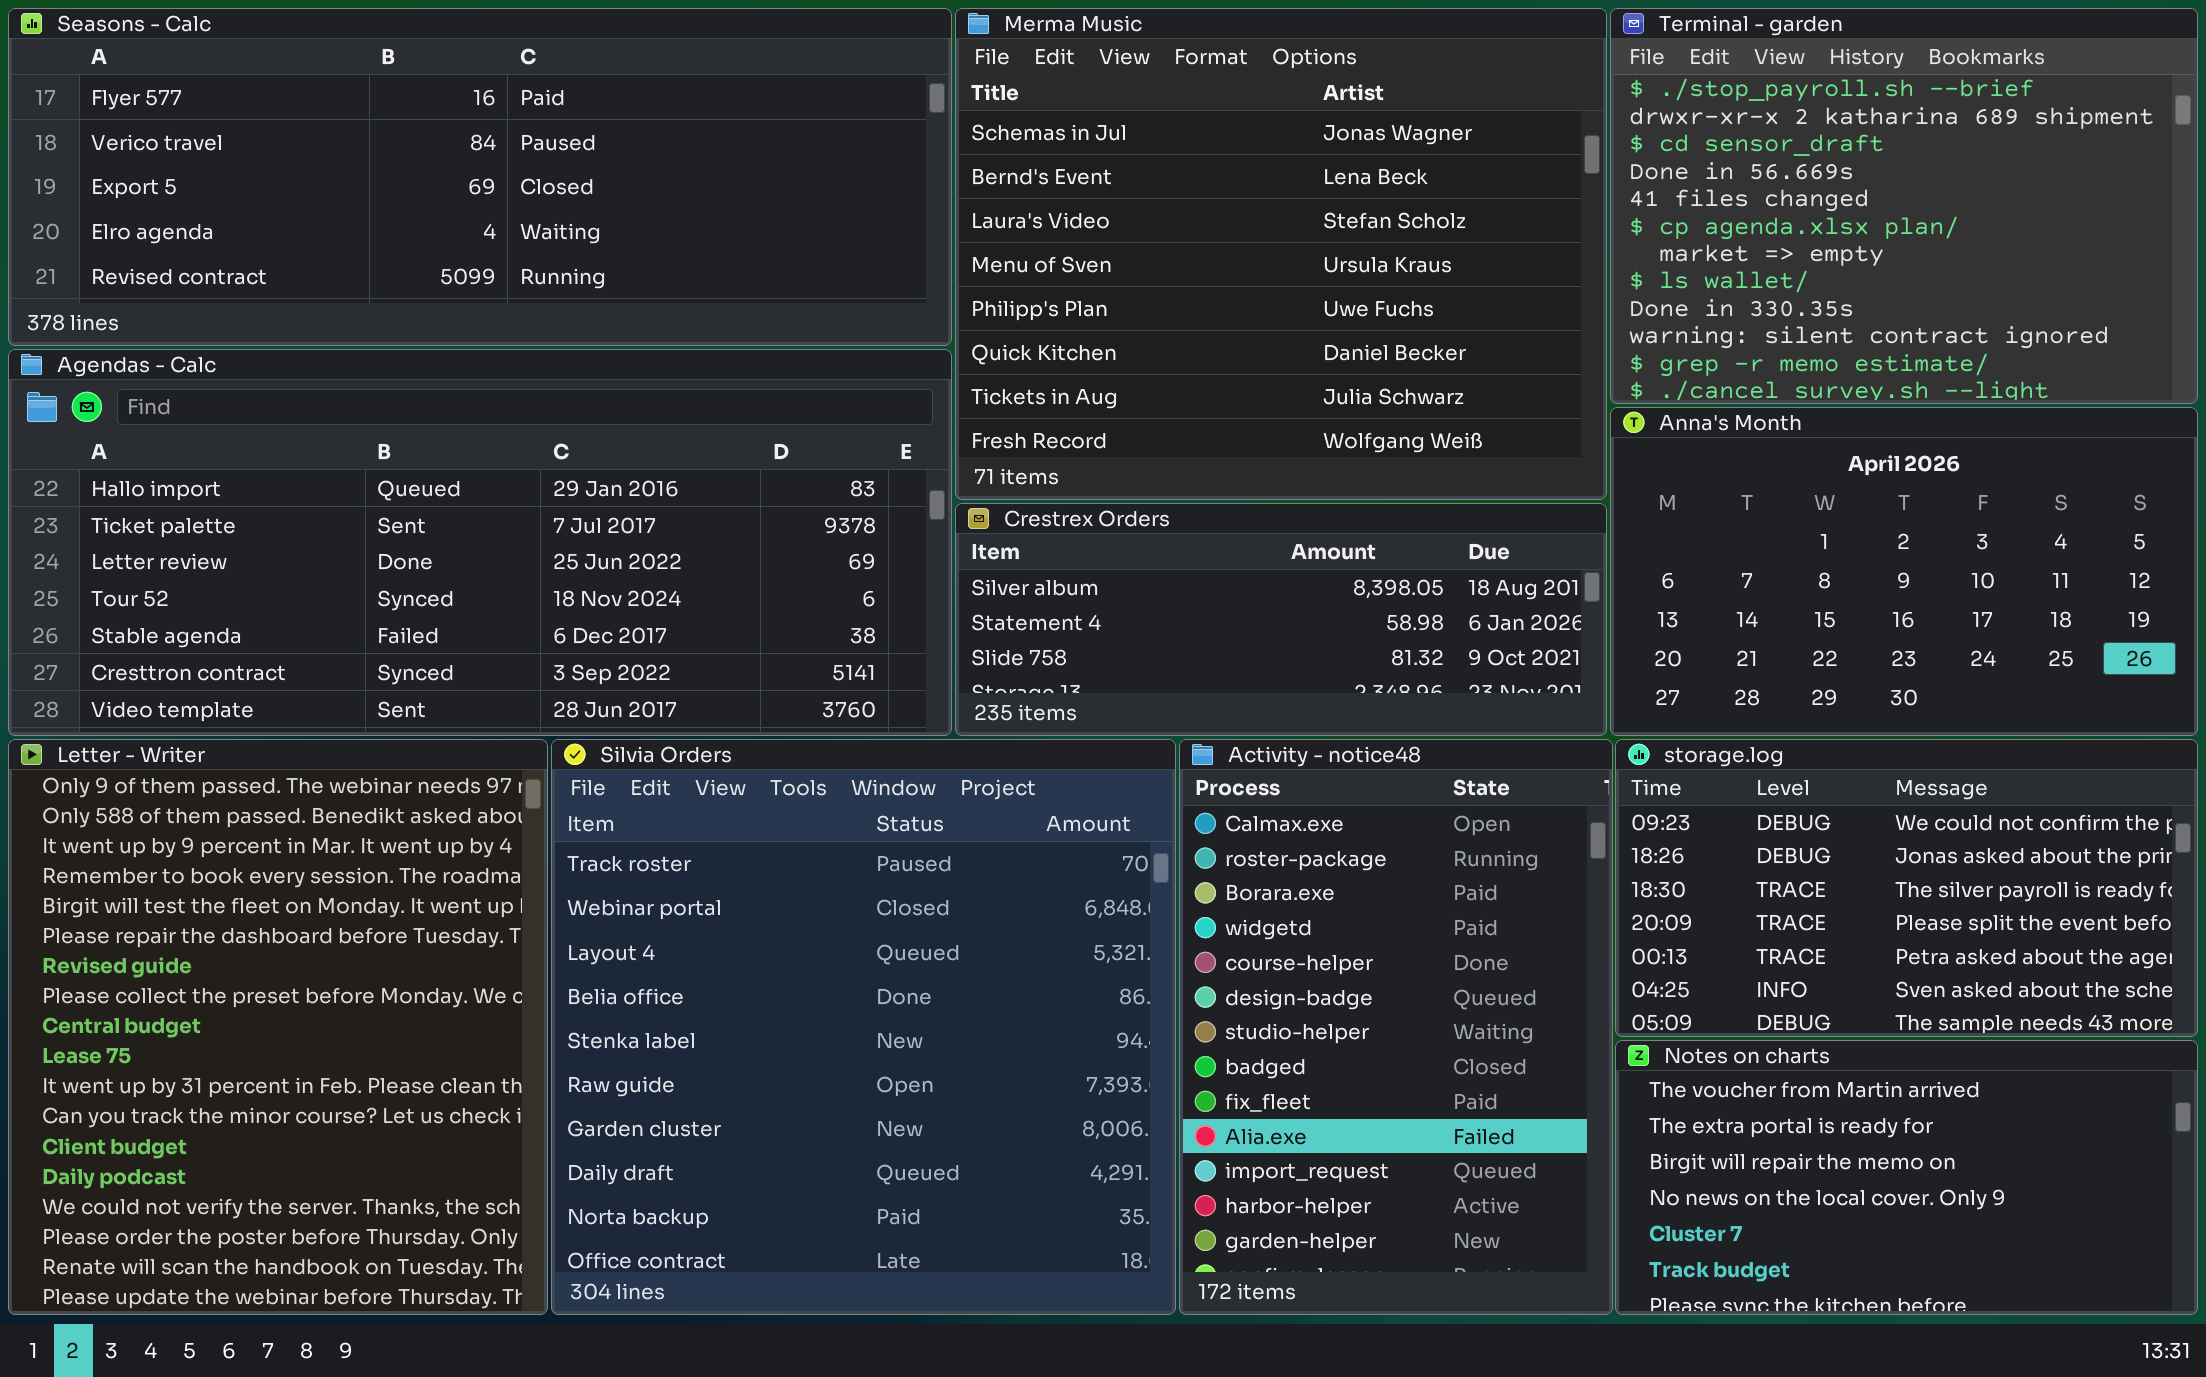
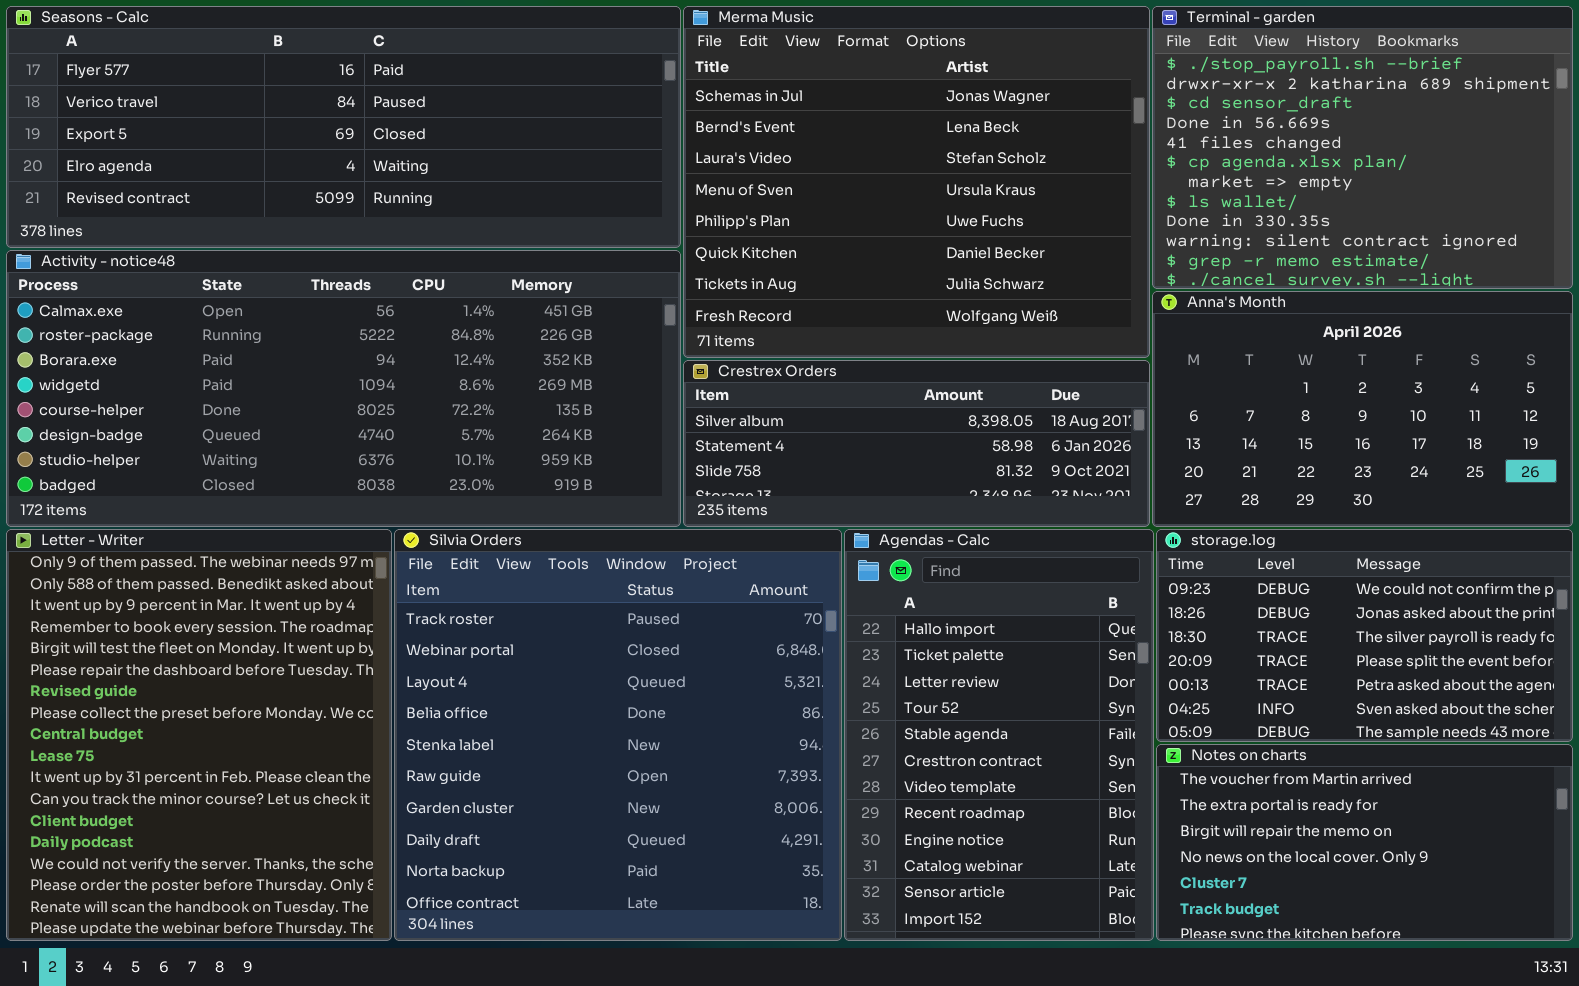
Agendas - Calc: [8,349,952,736] -> [844,529,1154,941], moved, resized
Activity - notice48: [1179,739,1613,1315] -> [6,250,681,527], moved, resized

